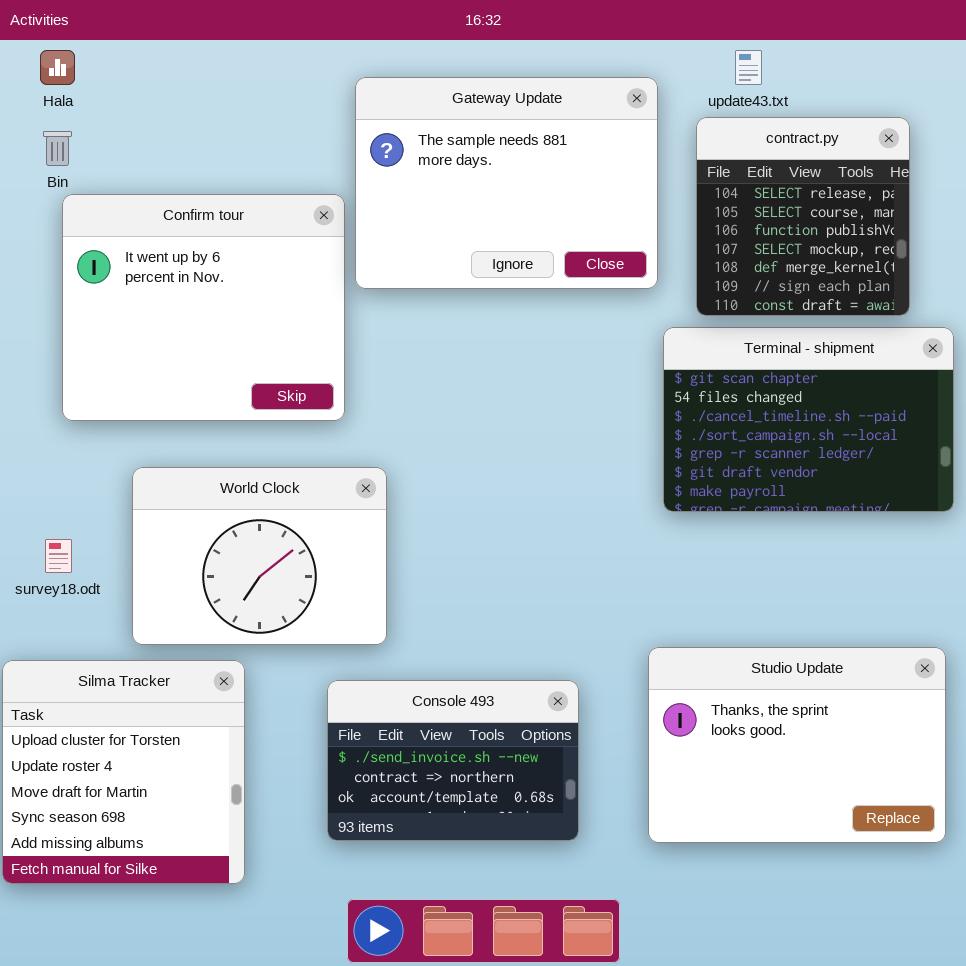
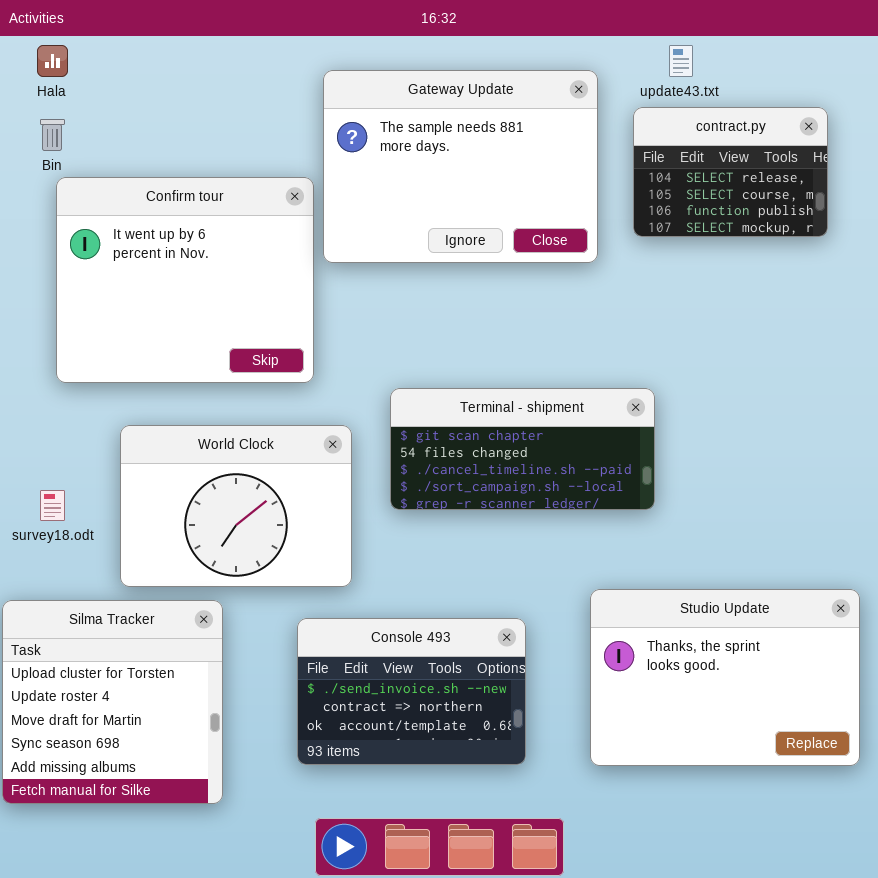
contract.py: [696,117,910,316] -> [633,107,828,237], resized
Terminal - shipment: [663,327,954,512] -> [390,388,655,510], moved, resized

